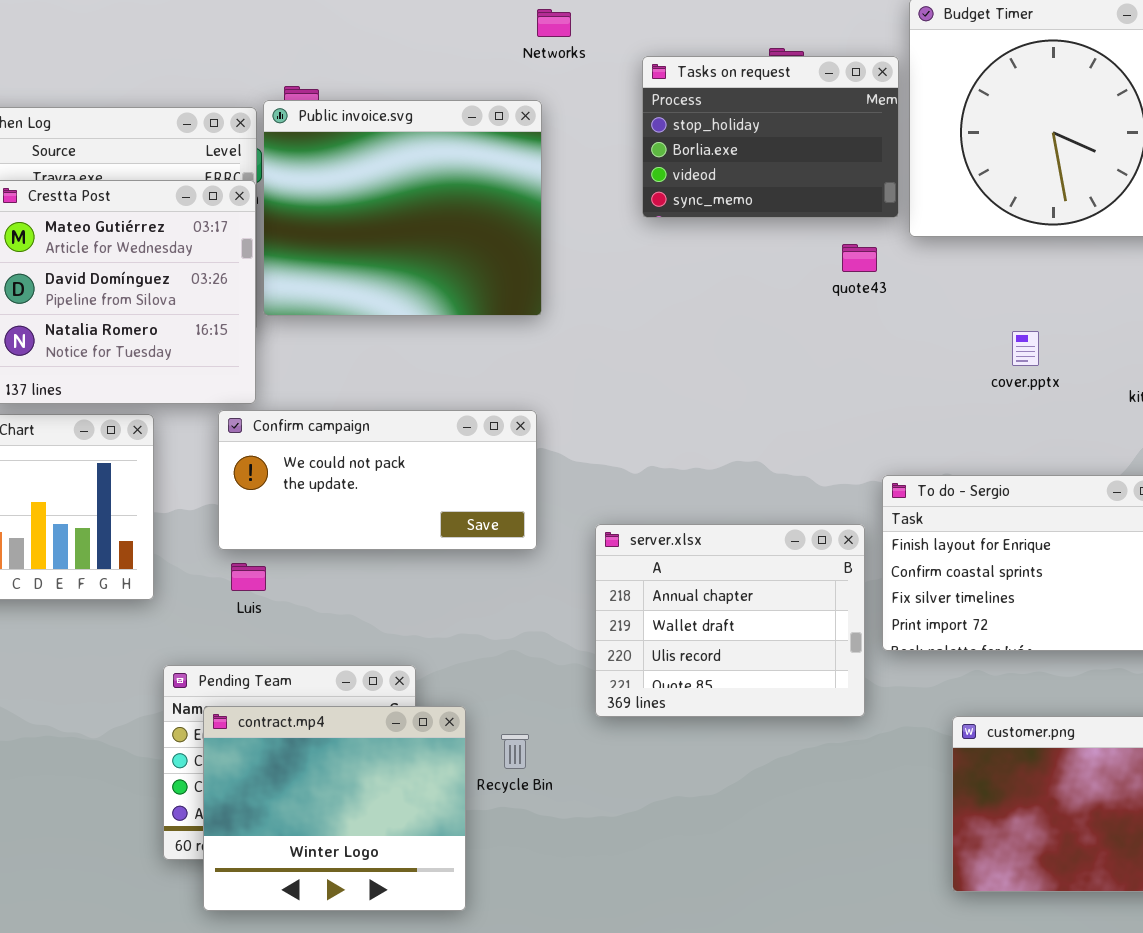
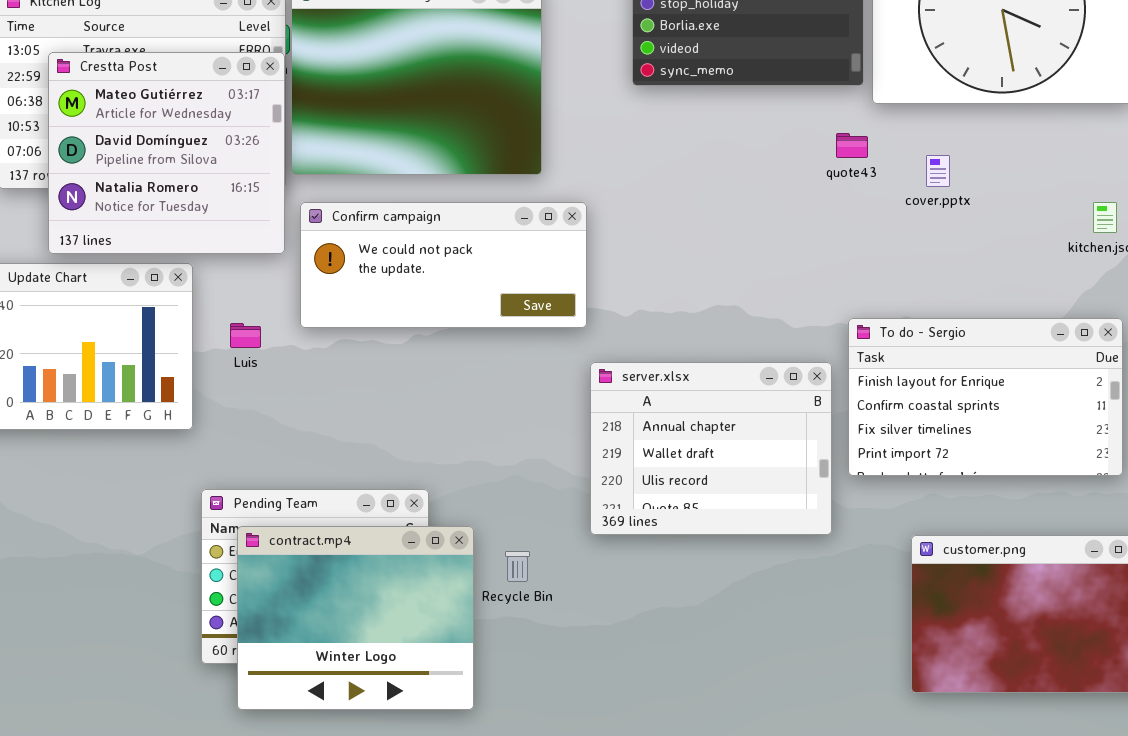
quote43: [842,244,877,272] -> [836,133,868,158], moved
cover.pptx: [1012,331,1039,366] -> [926,155,950,187], moved
Confirm campaign: [218,410,537,550] -> [300,202,587,328], moved
Luis: [231,563,266,591] -> [230,323,261,348], moved

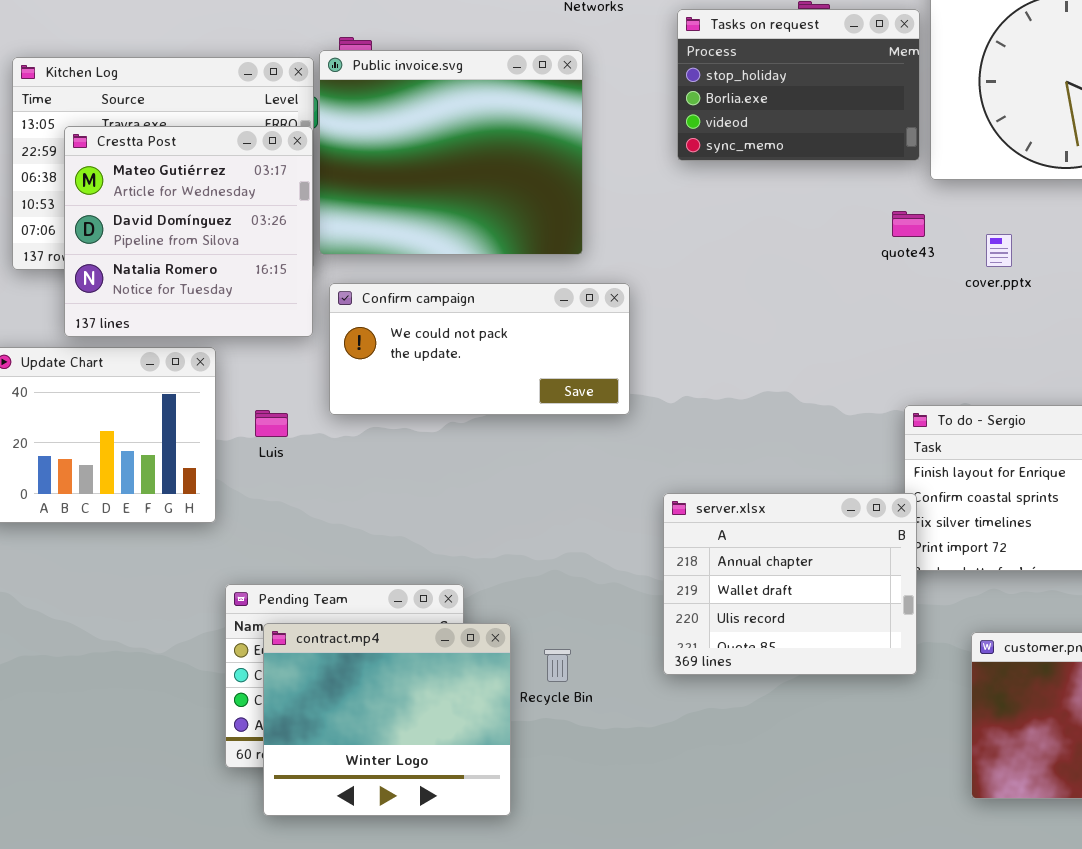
server.xlsx: [590,362,832,535] -> [663,493,917,675], moved

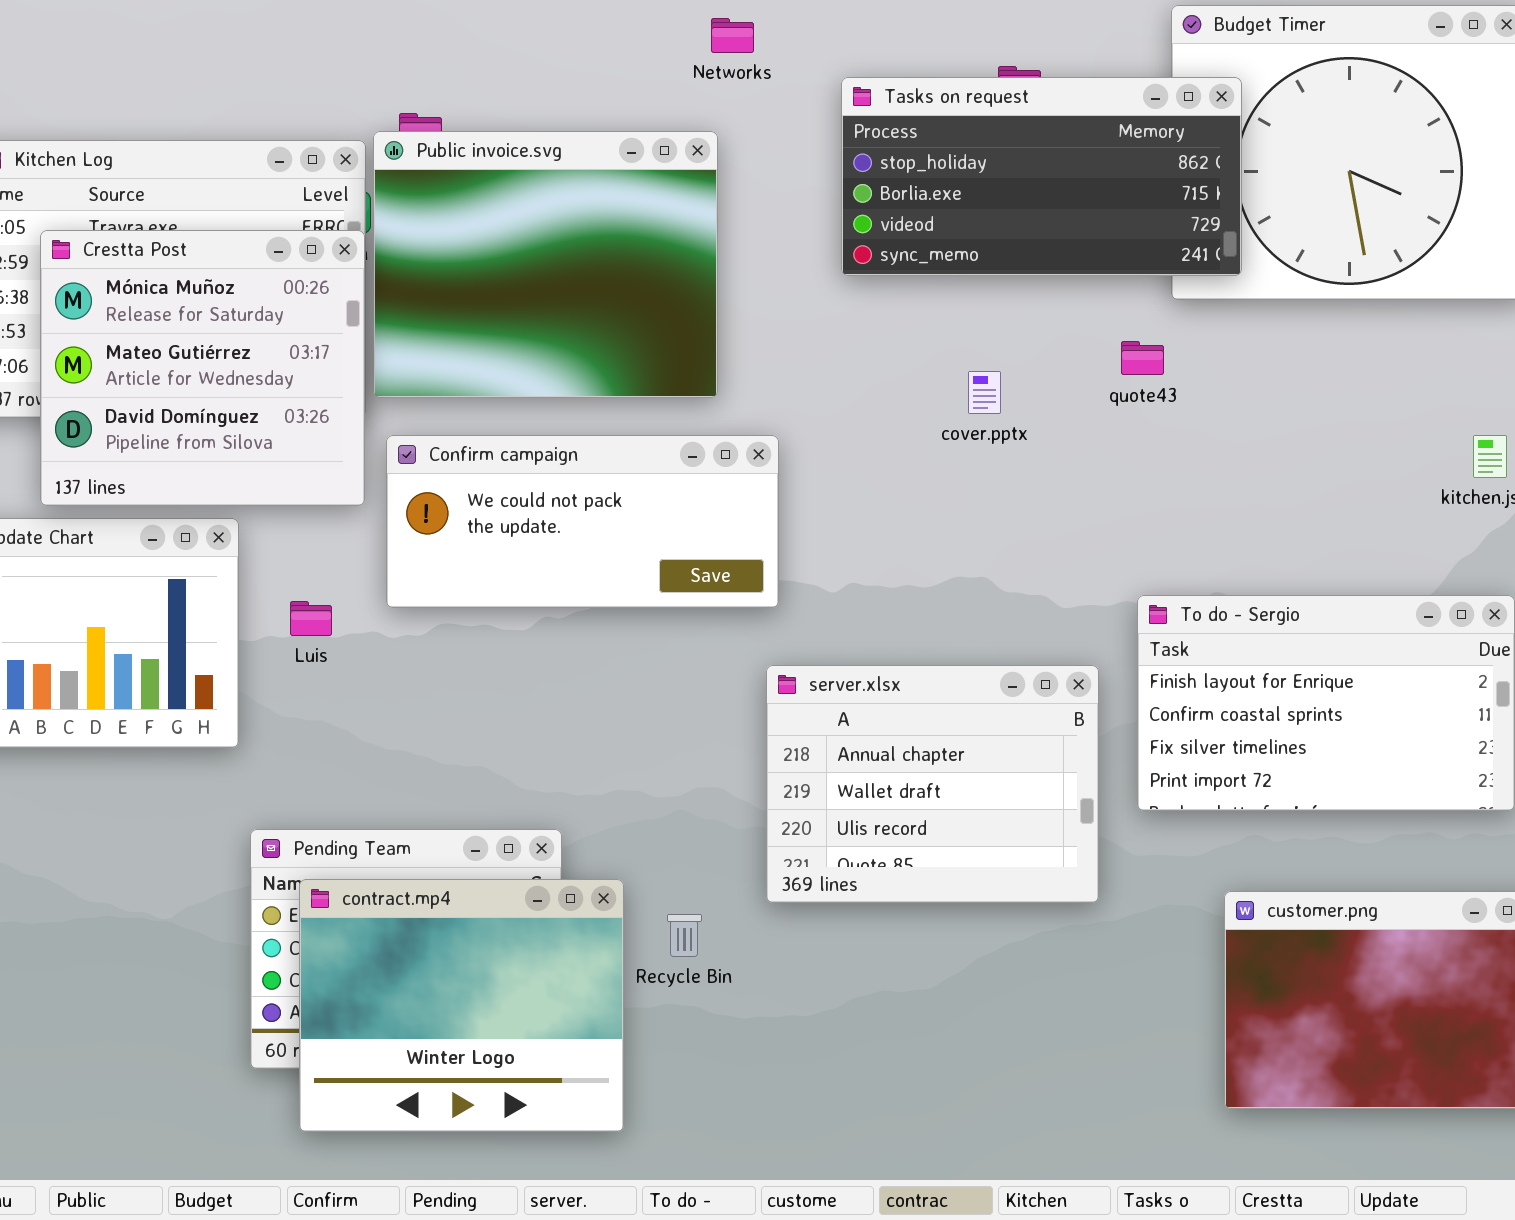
Tasks on request: [677,9,920,161] -> [841,77,1242,276], resized
Crestta Post: [64,126,313,337] -> [40,230,365,506], scrolled up 1 row
cover.pptx: [986,234,1012,267] -> [968,371,1001,414], moved
server.xlsx: [663,493,917,675] -> [766,665,1099,903], moved

